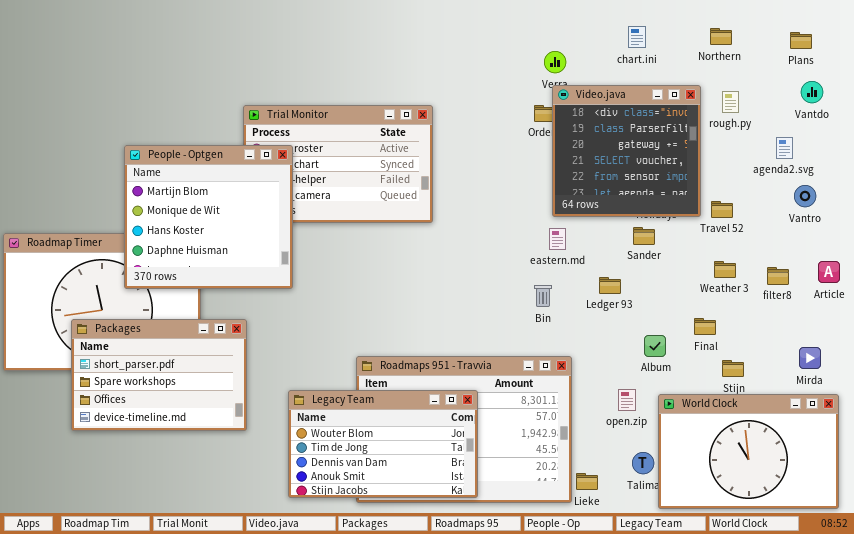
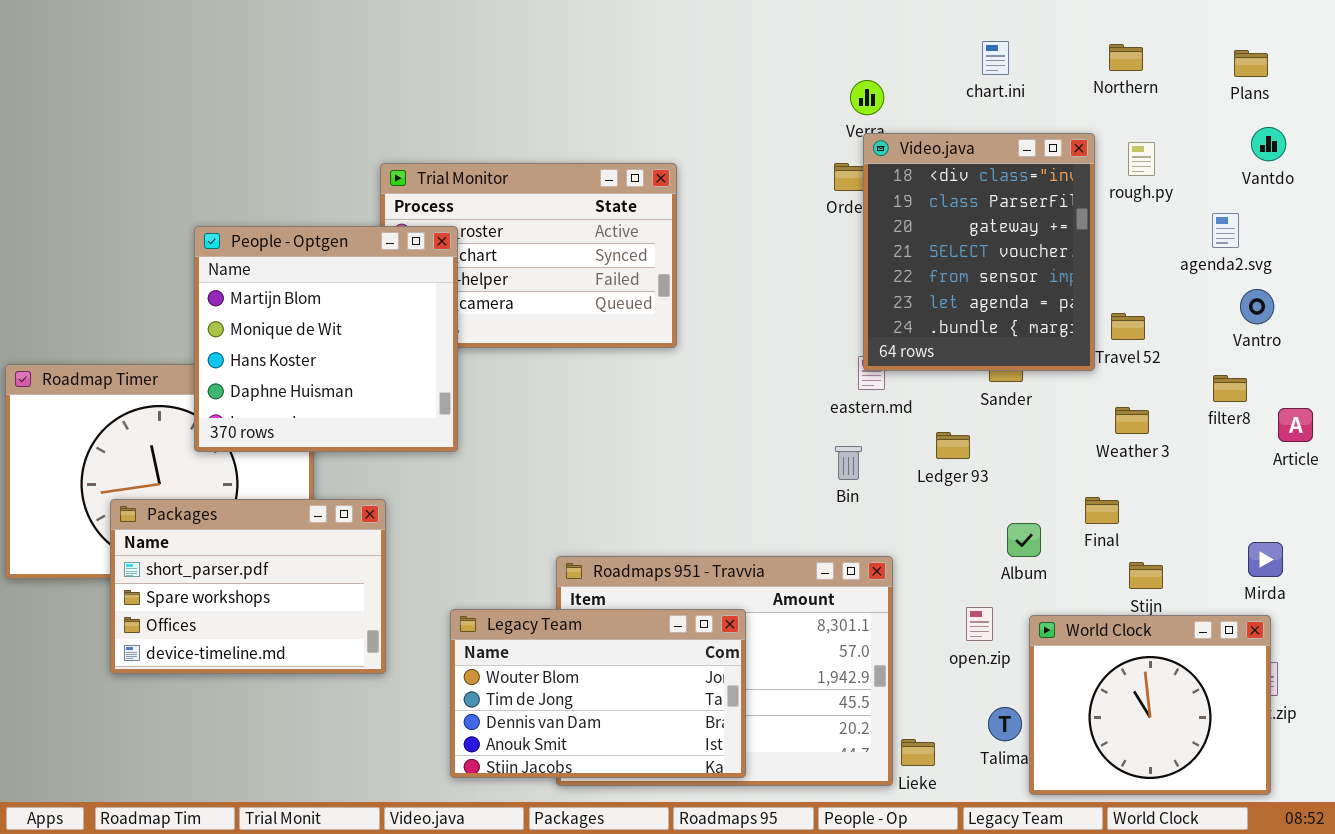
Video.java: [552,85,701,217] -> [863,133,1095,371], resized
filter8: [767,267,789,285] -> [1213,375,1247,402], moved
World Clock: [658,394,839,509] -> [1029,615,1271,795], resized

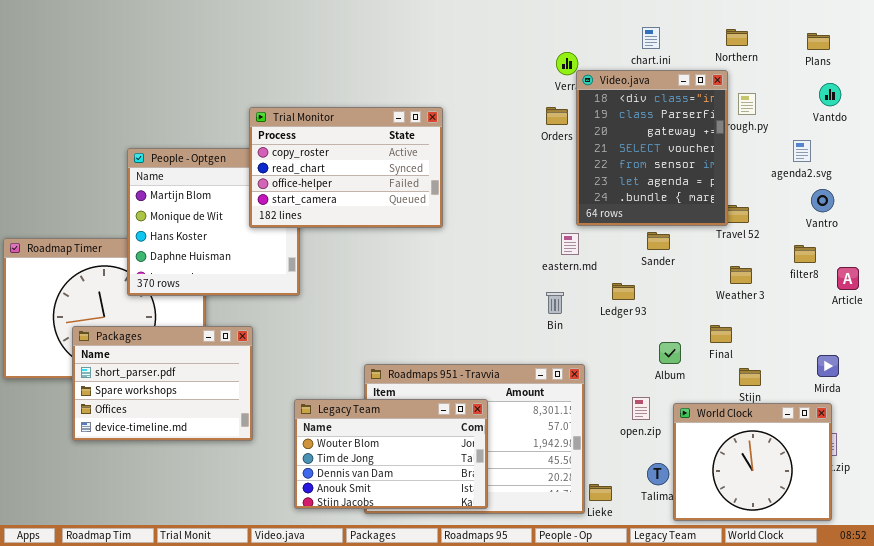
Video.java: [863,133,1095,371] -> [576,70,728,226], moved
Trial Monitor: [380,163,677,348] -> [249,107,443,228], raised

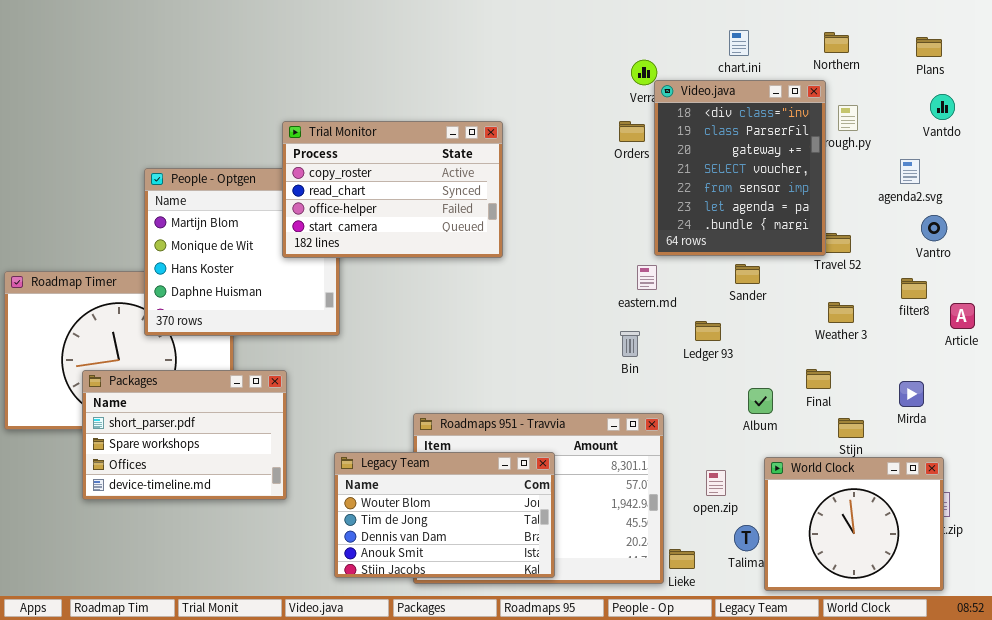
Mirda: [817,355,839,377] -> [899,381,924,407], moved
open.zip: [632,397,650,420] -> [706,470,726,496], moved

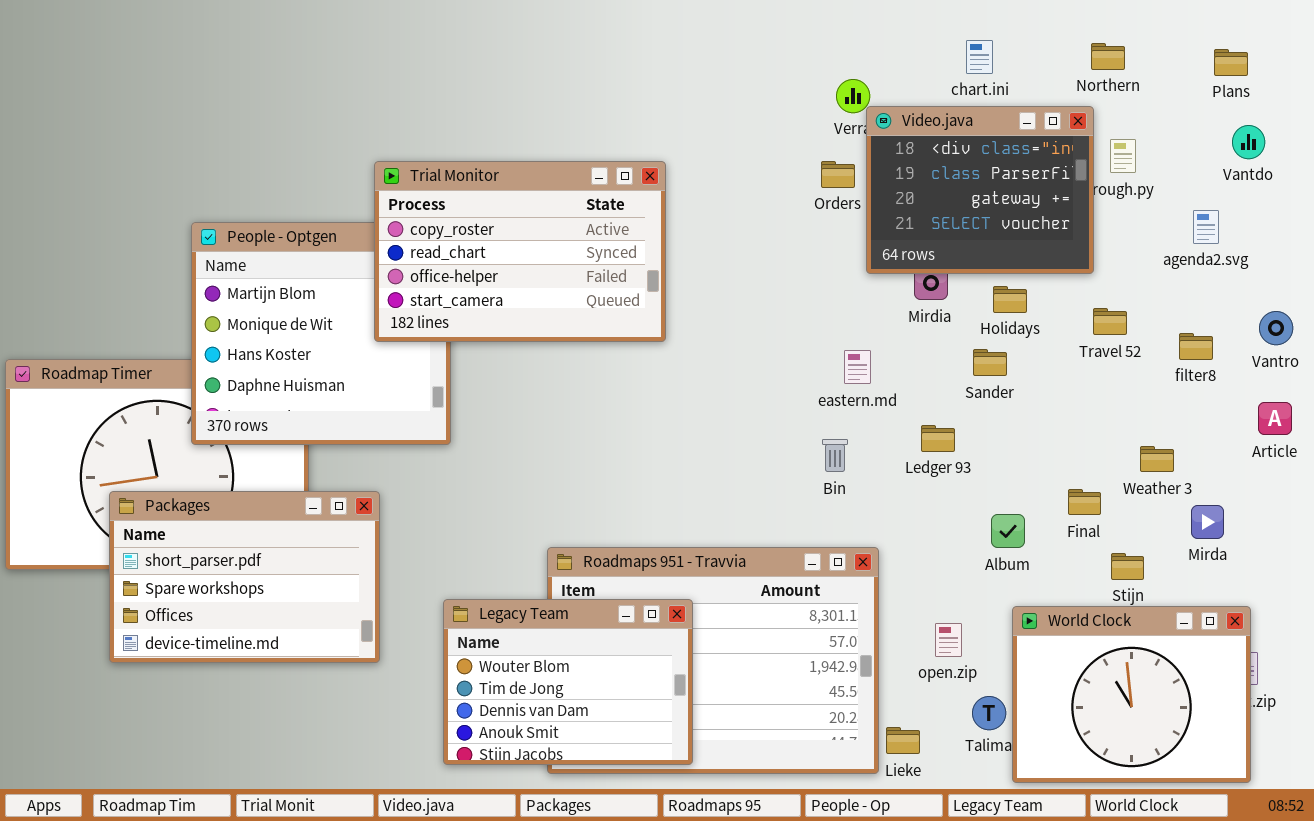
Video.java: [654,80,826,256] -> [866,106,1094,274], resized
Vantro: [921,215,947,241] -> [1259,311,1293,345], moved
filter8: [901,278,927,299] -> [1179,333,1213,360], moved
Weather 3: [828,302,854,323] -> [1140,446,1174,472], moved
Legacy Team: [334,452,555,578] -> [443,599,693,765], resized

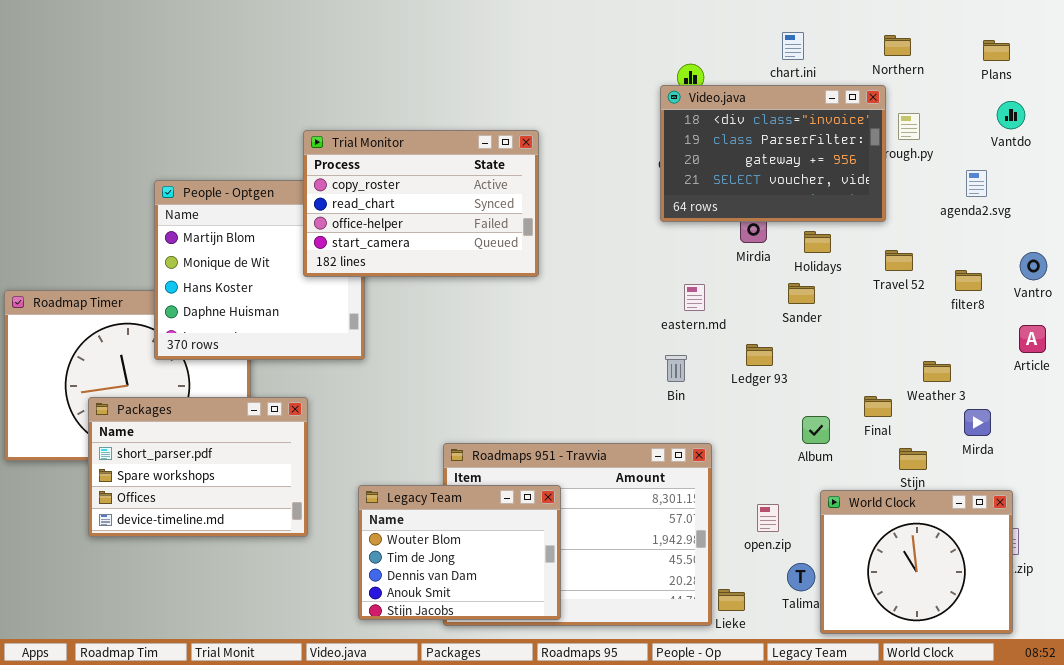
Video.java: [866,106,1094,274] -> [660,85,886,222], resized

